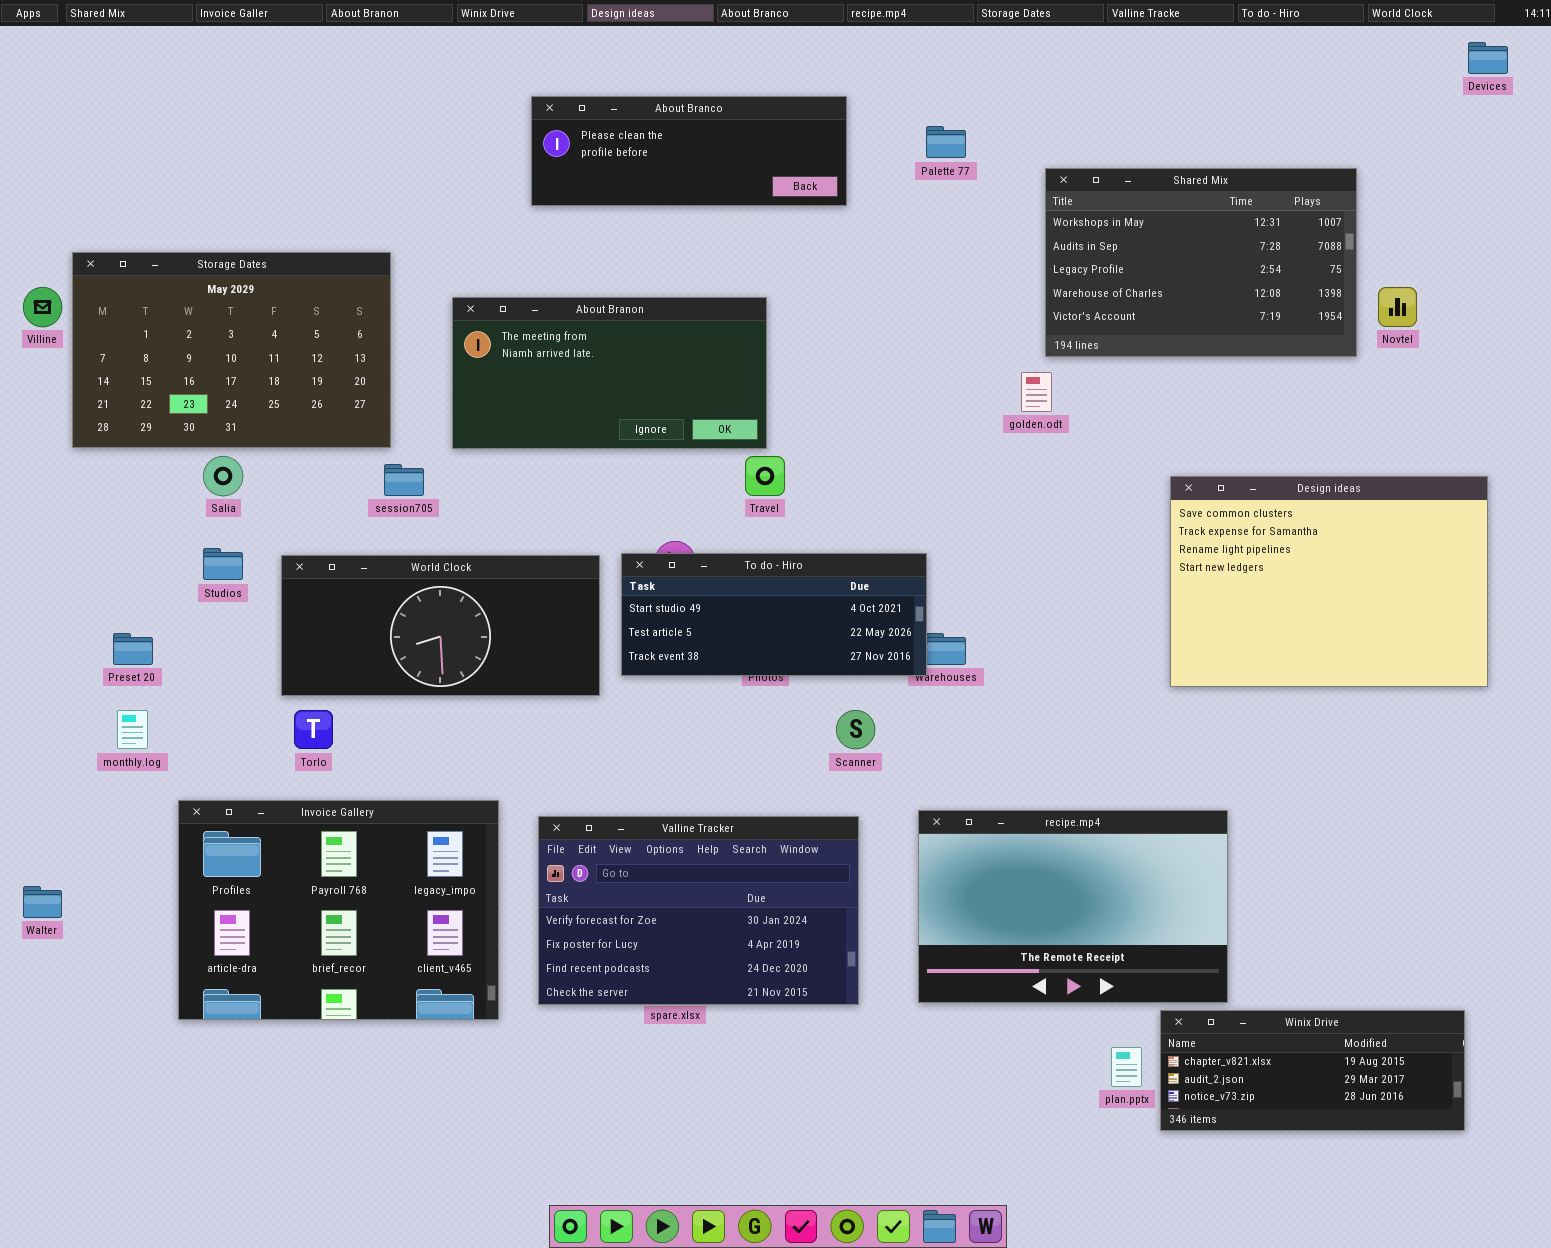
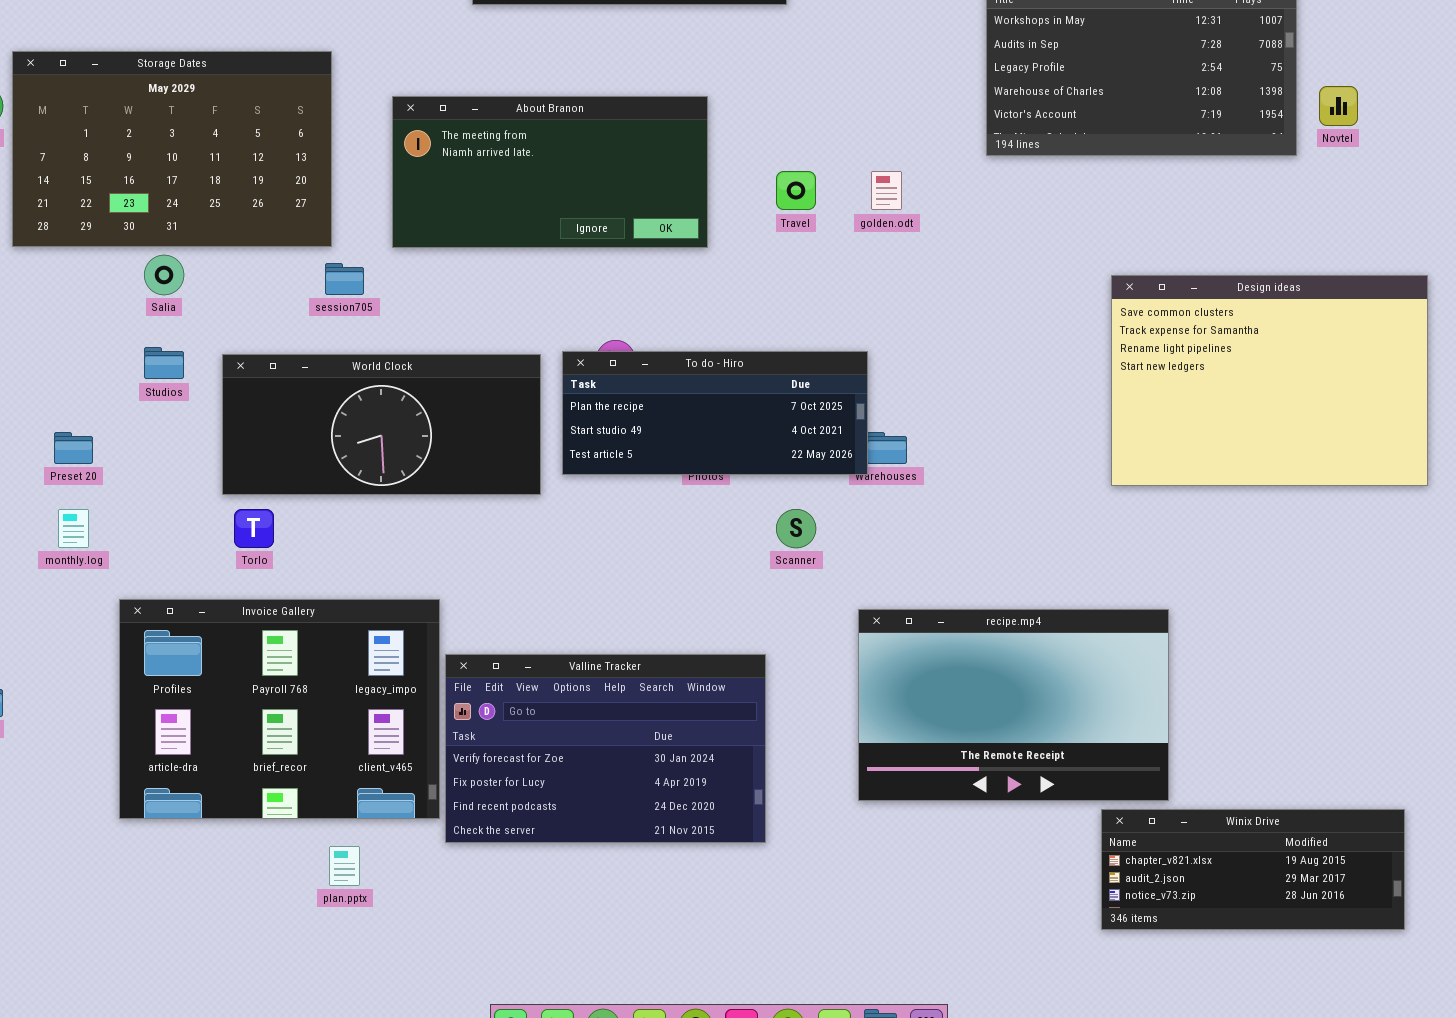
golden.odt: [1021,372,1052,412] -> [871,171,902,210], moved
Travel: [745,456,785,496] -> [776,171,816,210], moved
To do - Hiro: [621,553,927,676] -> [562,351,868,475], scrolled up 1 row
Valline Tracker: [538,816,859,1005] -> [445,654,766,843], moved
plan.pptx: [1111,1047,1142,1087] -> [329,846,360,886], moved

